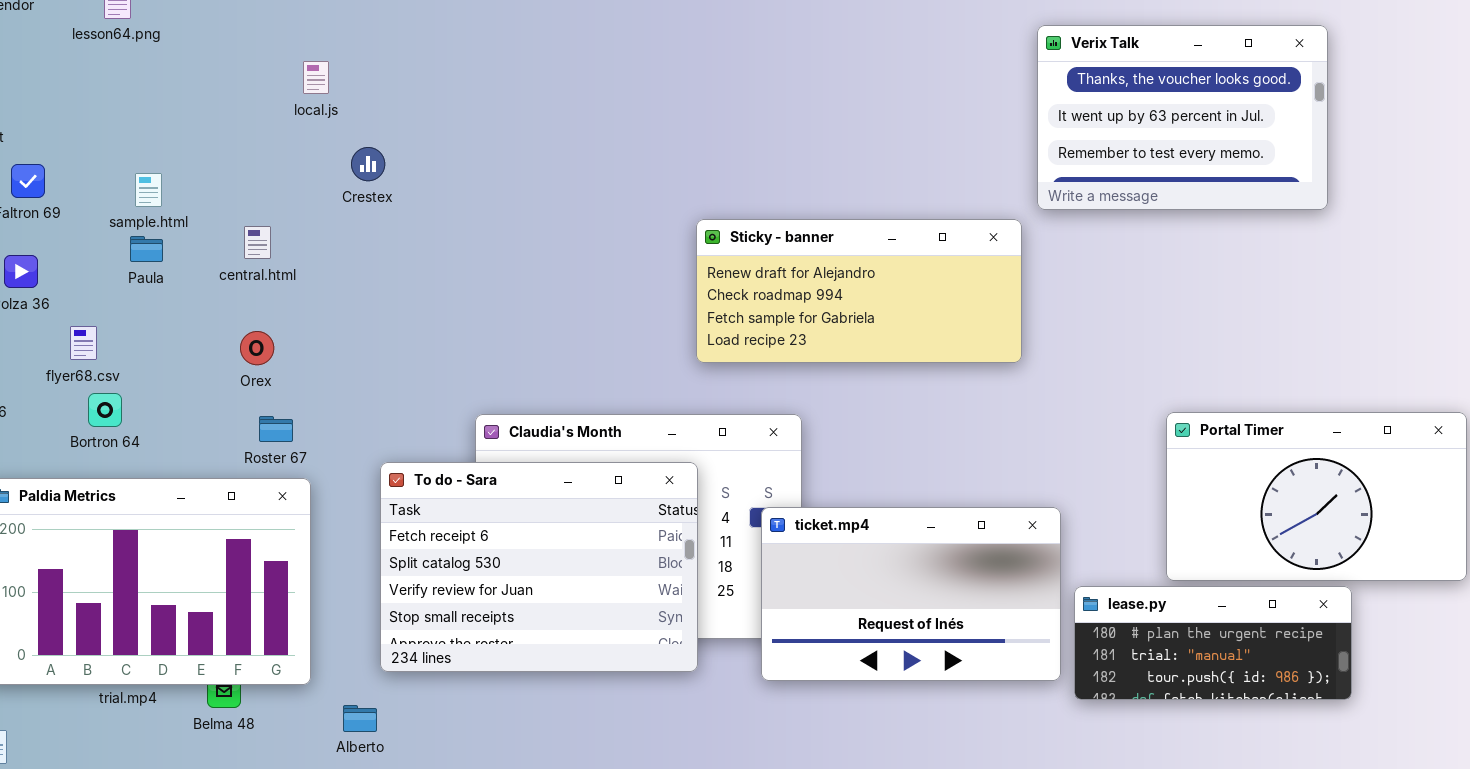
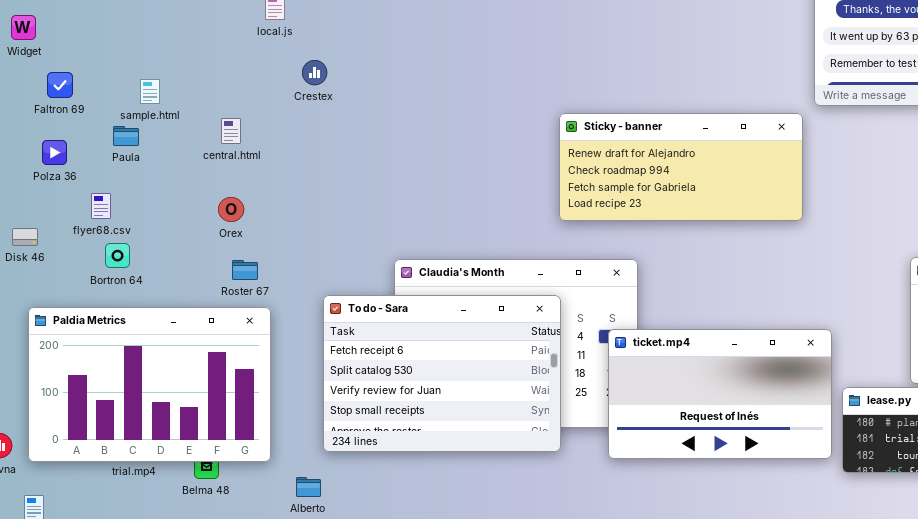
Paula: [130,236,163,262] -> [113,126,139,146], moved

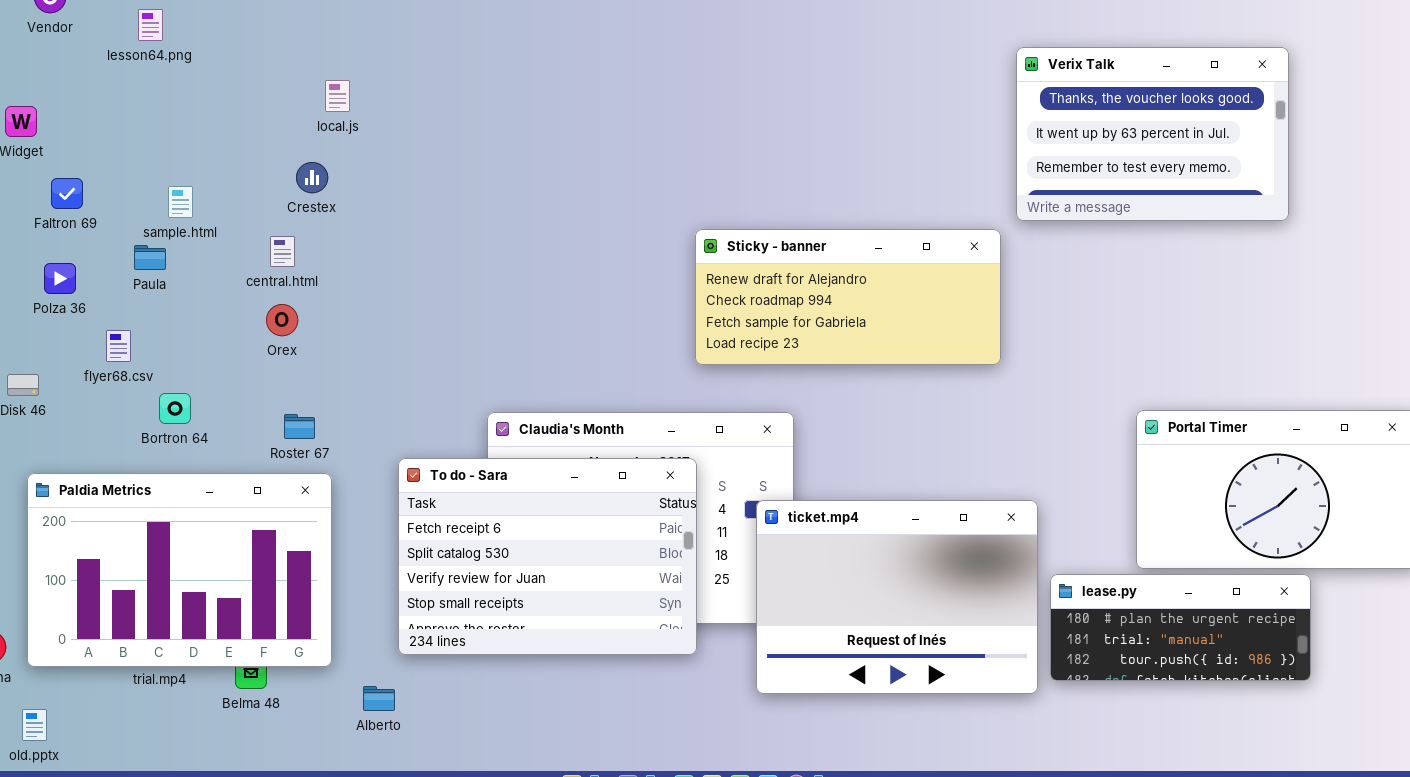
Crestex: [302,60,327,85] -> [296,162,328,193], moved
Orex: [218,197,244,222] -> [266,304,298,336], moved
Bortron 64: [105,243,130,268] -> [159,393,191,424], moved
ticket.mp4: [608,329,832,459] -> [756,500,1038,694], resized

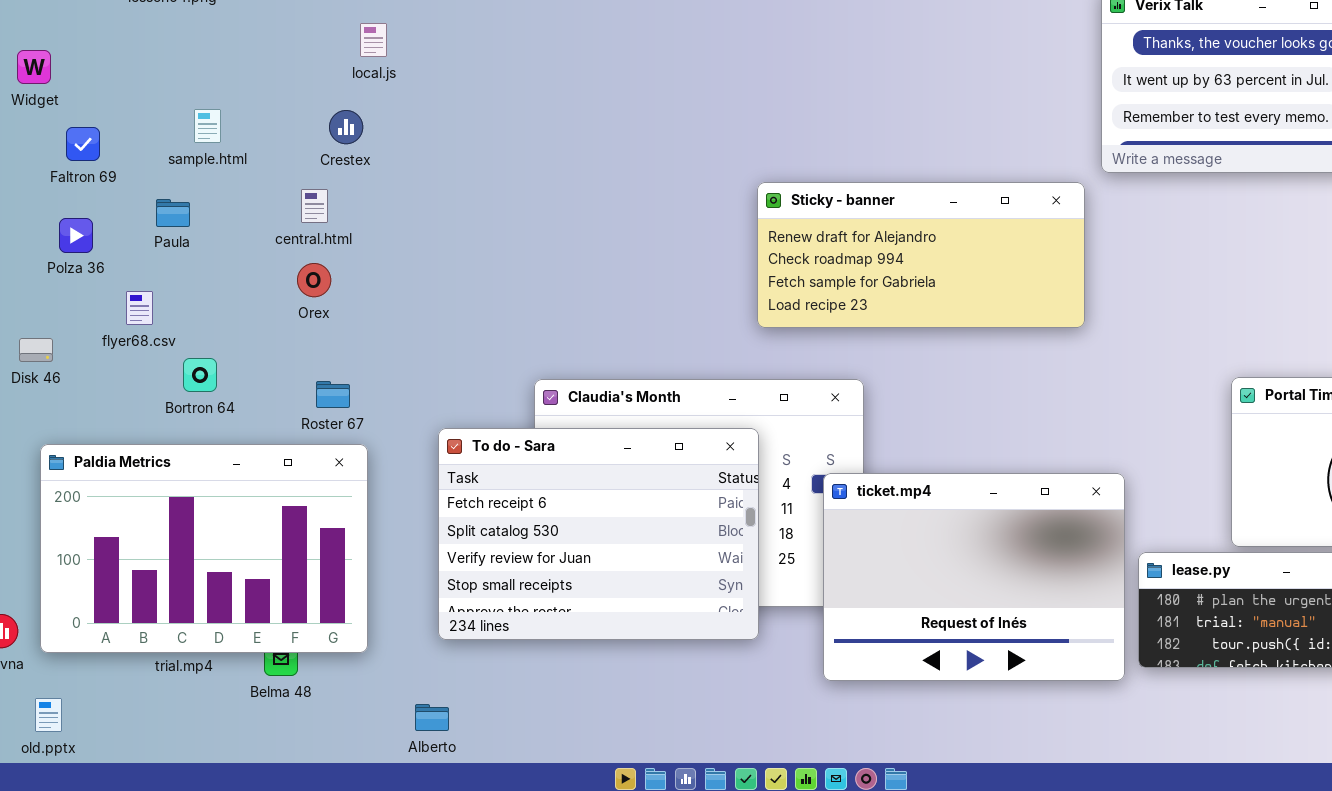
sample.html: [168,186,193,218] -> [194,109,221,143], moved
Alberto: [363,686,395,711] -> [415,704,449,731], moved

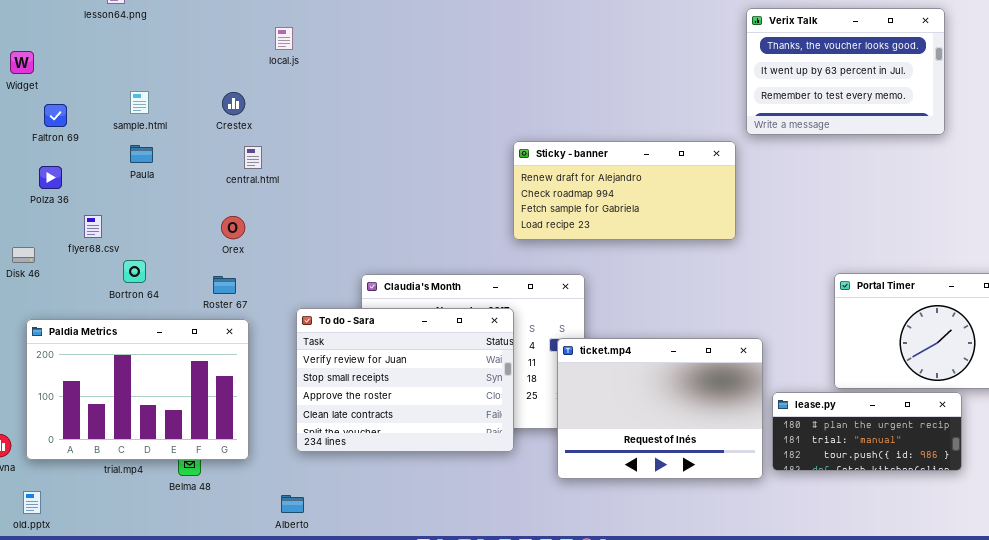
local.js: [360,23,387,57] -> [275,27,293,50], moved
central.html: [301,189,328,223] -> [244,146,262,169], moved
Paula: [156,199,190,227] -> [130,145,153,163], moved
Orex: [297,263,331,297] -> [221,216,245,239], moved
To do - Sara: [438,428,759,640] -> [296,308,514,452], scrolled down 2 rows

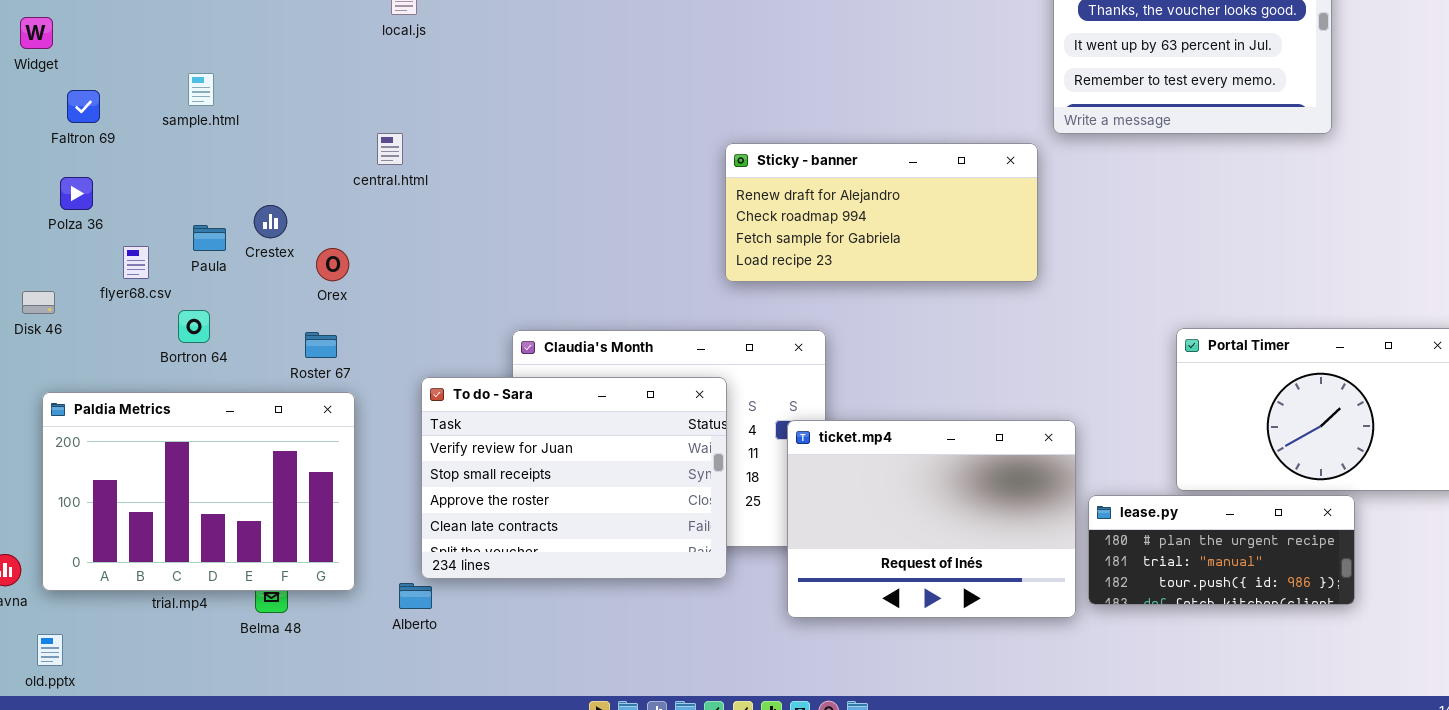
Crestex: [222,92,245,115] -> [254,205,287,238], moved
Paula: [130,145,153,163] -> [193,225,226,251], moved
central.html: [244,146,262,169] -> [377,133,403,165], moved
Alberto: [281,495,304,513] -> [399,583,432,609], moved

